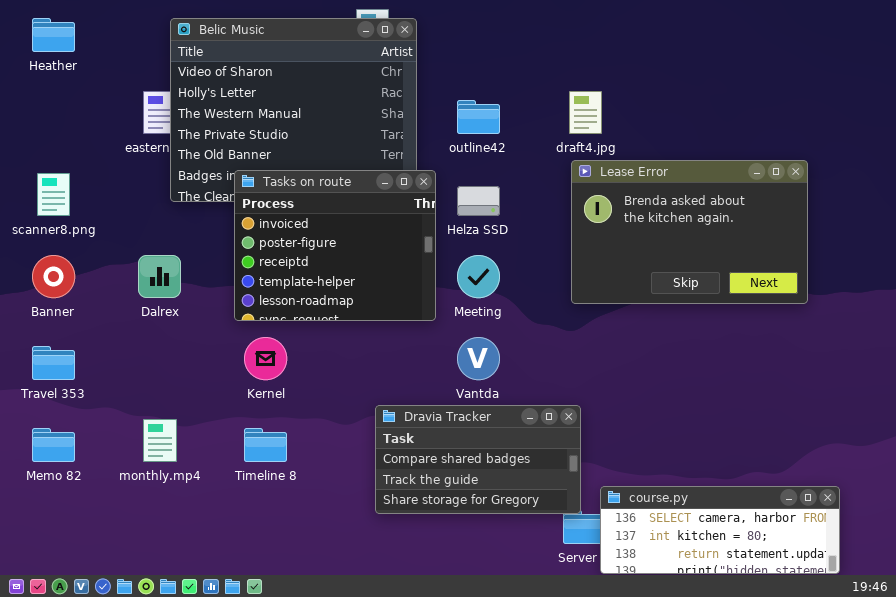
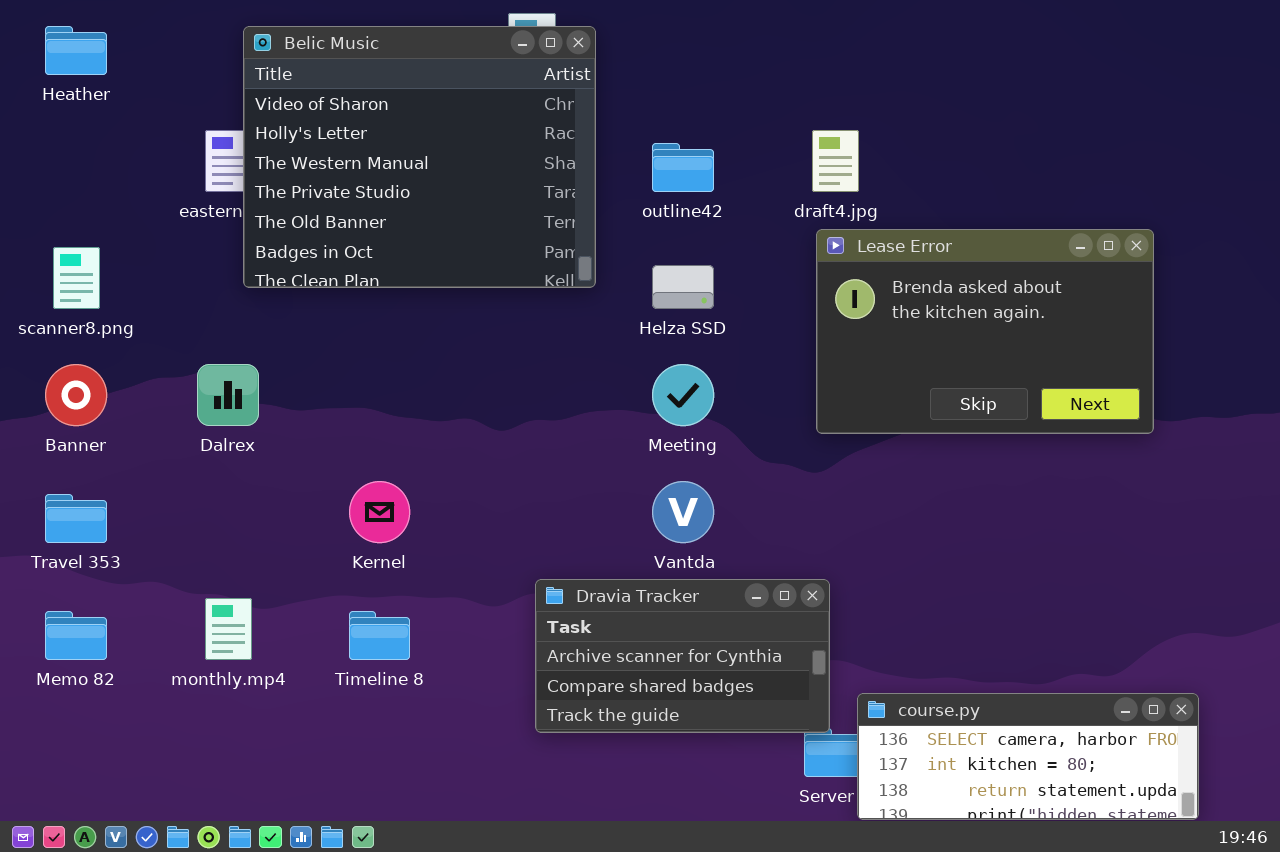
Tasks on route: [234,170,436,321] -> none, closed
Dravia Tracker: [375,405,581,514] -> [535,579,830,733], scrolled up 1 row

